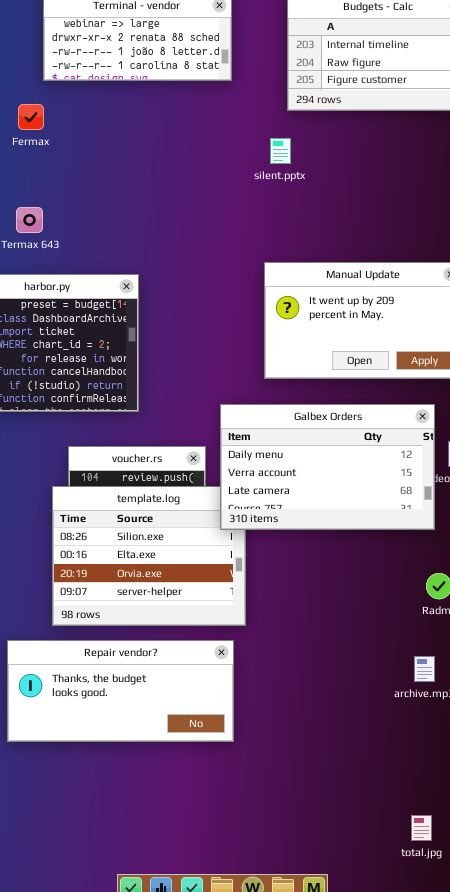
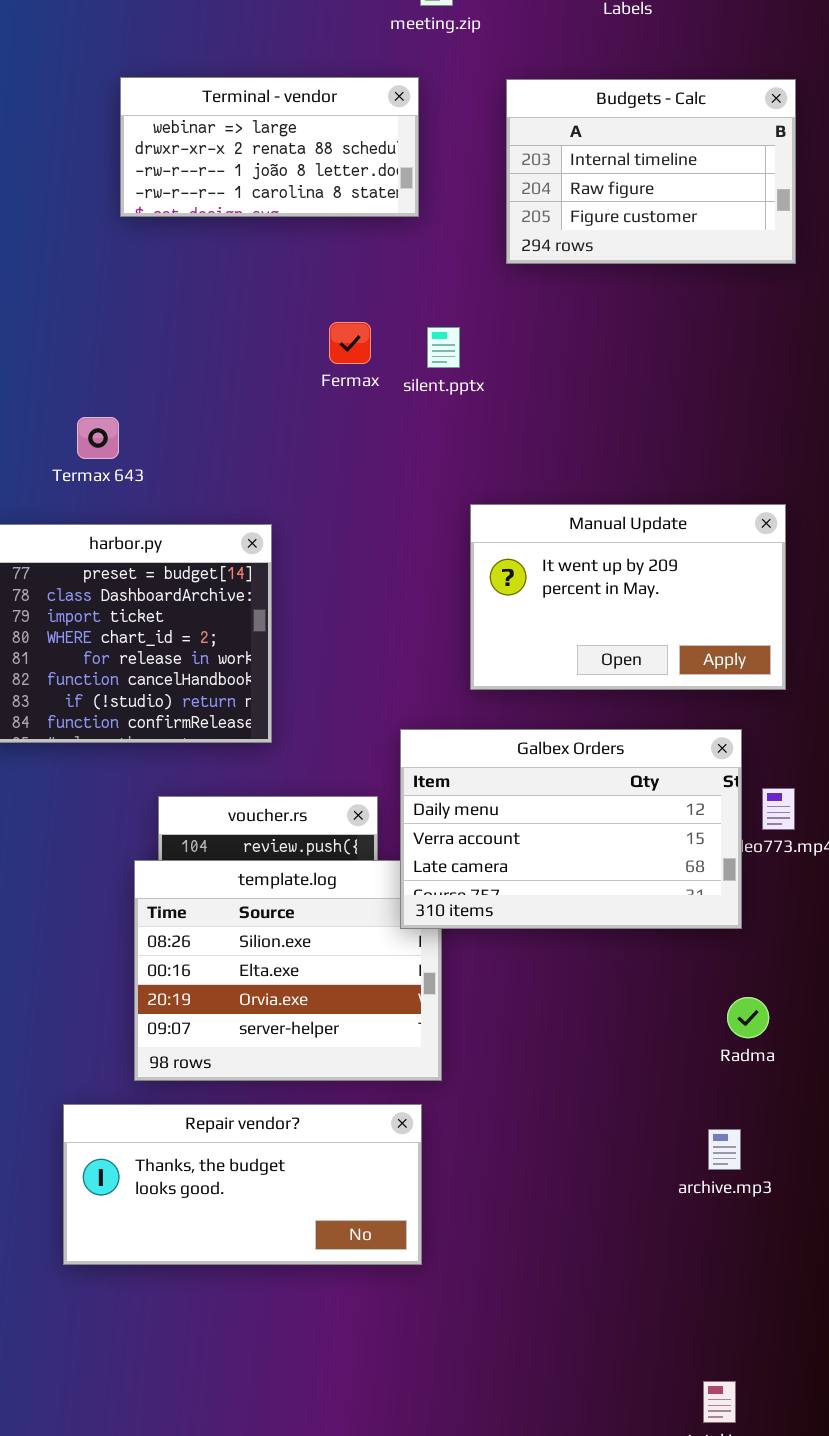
Fermax: [18,104,44,130] -> [329,322,371,364], moved
silent.pptx: [270,138,291,164] -> [427,327,460,368], moved

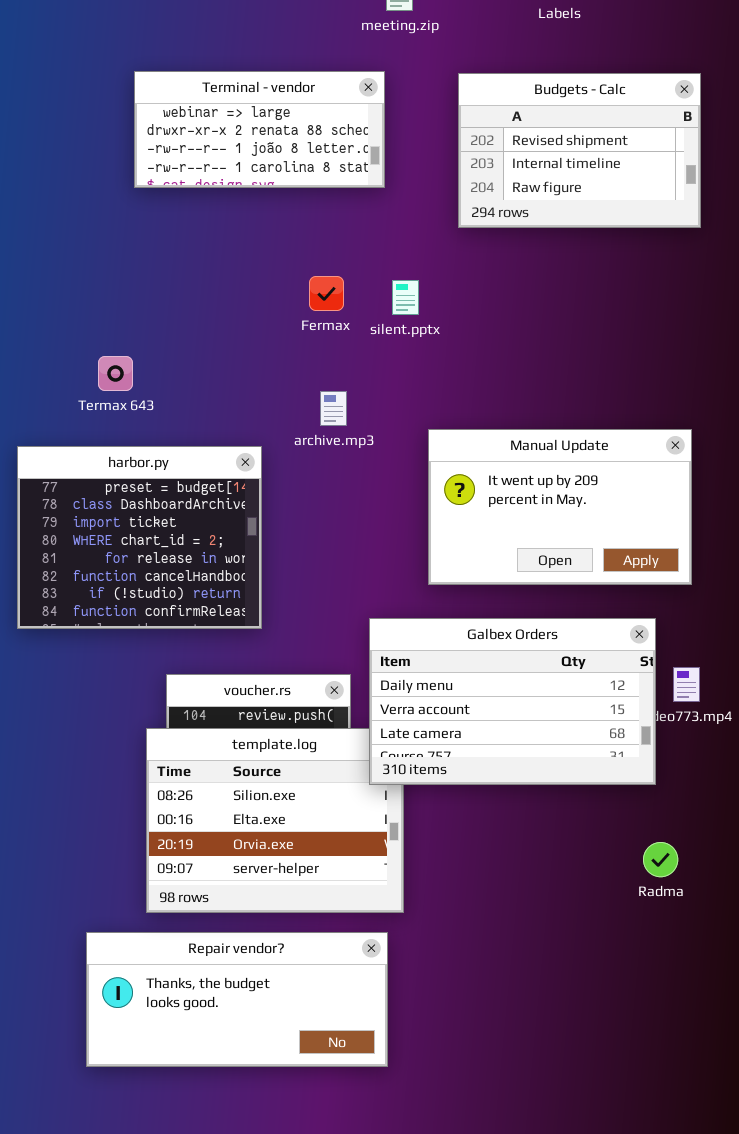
Budgets - Calc: [506,79,796,264] -> [458,73,701,228], scrolled up 1 row
archive.mp3: [708,1129,741,1170] -> [320,391,347,426], moved

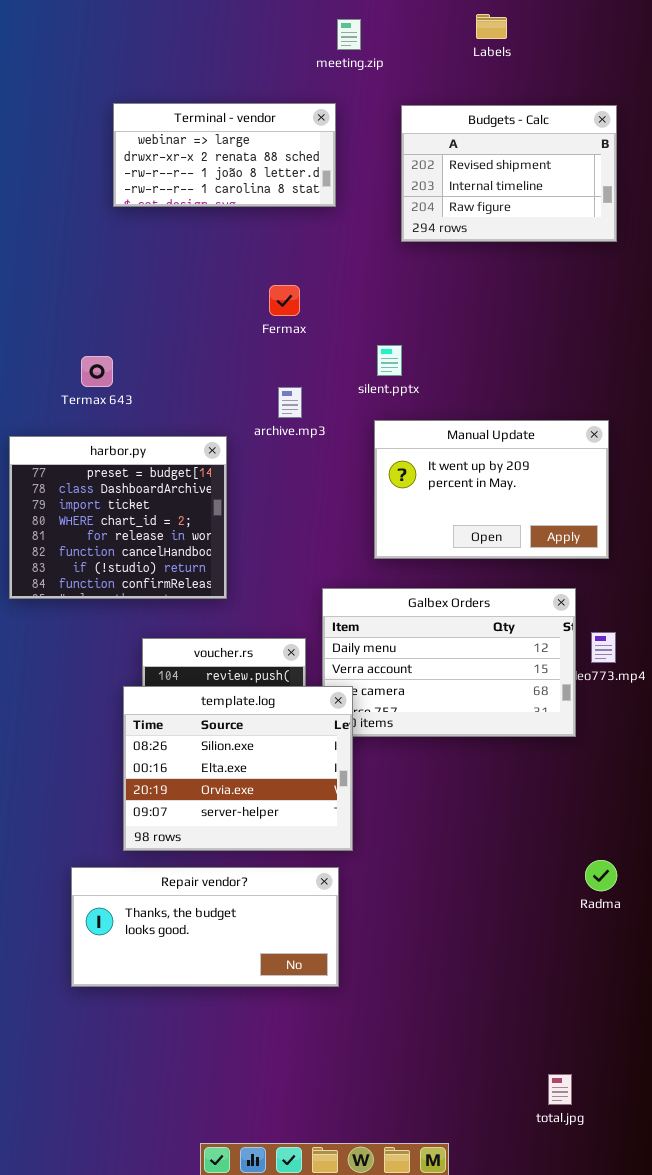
silent.pptx: [392,280,419,315] -> [377,345,402,376], moved
template.log: [146,728,404,913] -> [123,686,353,851], raised
Radma: [643,842,678,877] -> [585,860,617,891], moved

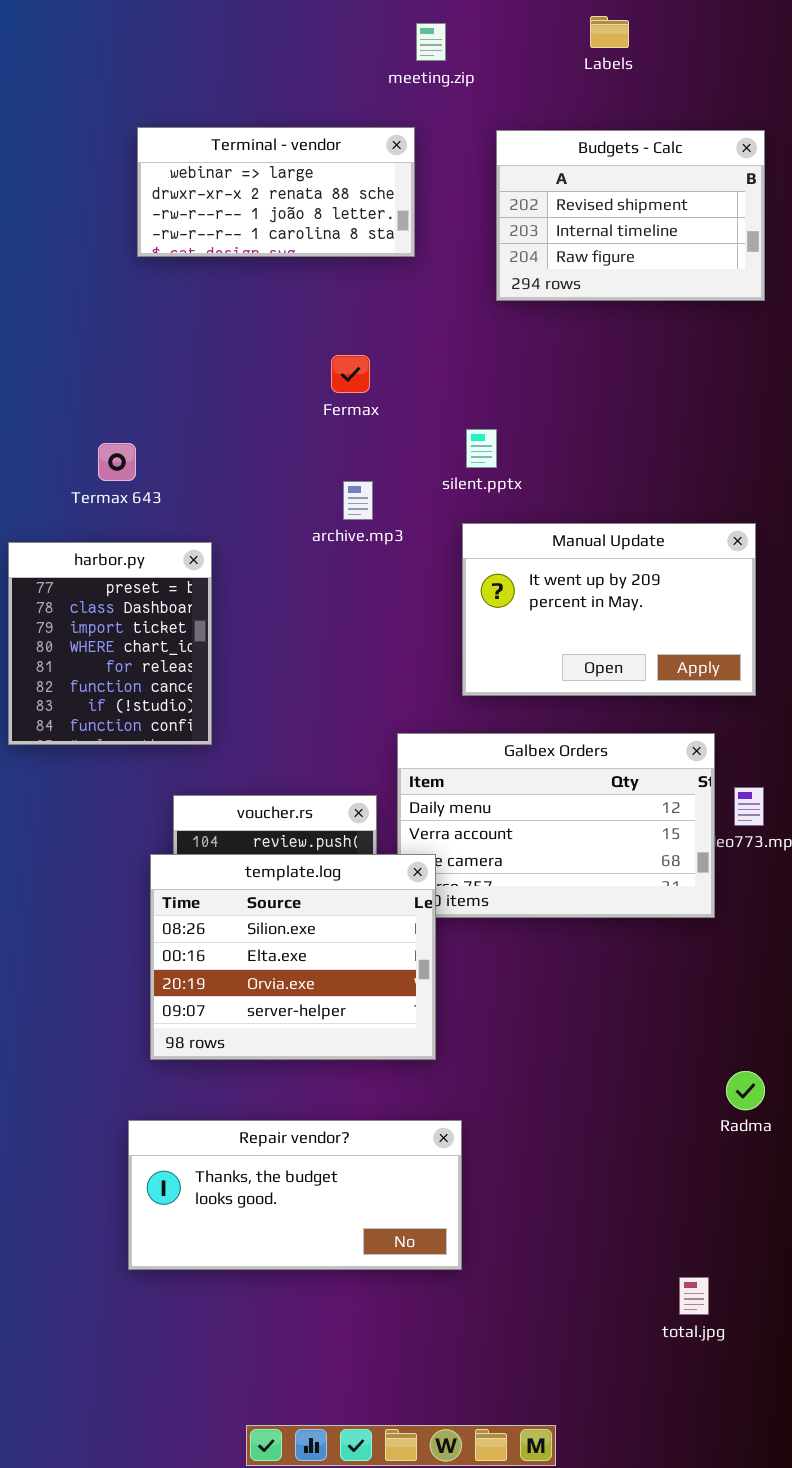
harbor.py: [9,436,227,599] -> [8,542,212,745], resized
Repair vendor?: [71,867,339,987] -> [128,1120,462,1270], moved
total.jpg: [548,1074,572,1105] -> [679,1277,709,1315], moved

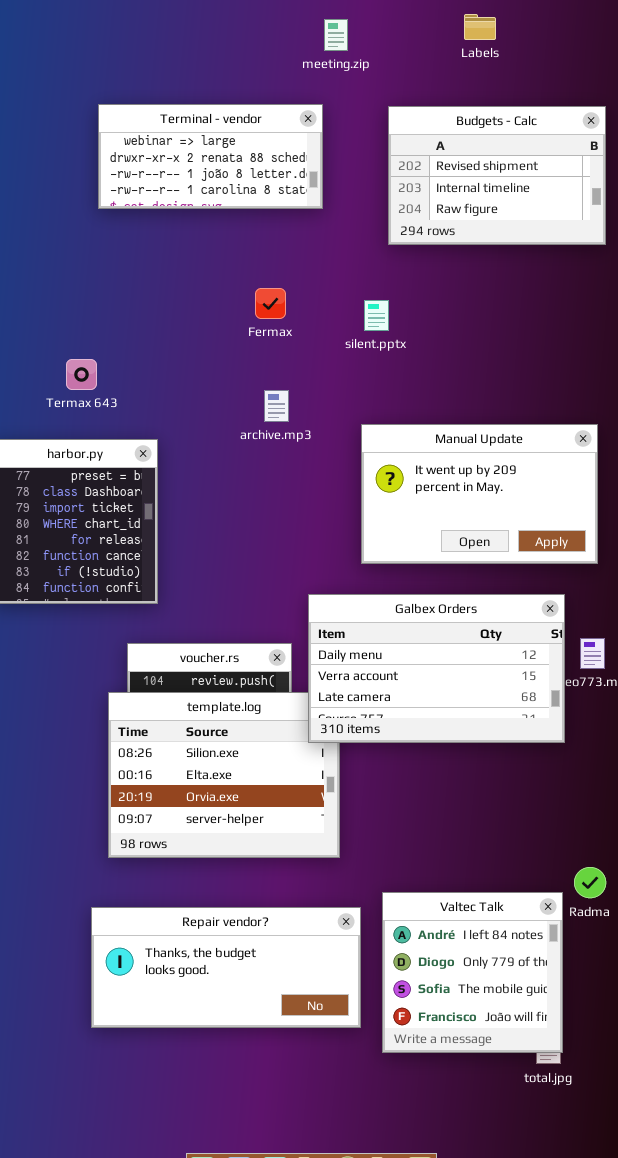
silent.pptx: [466,429,497,468] -> [364,300,389,331], moved
Galbex Orders: [397,733,715,918] -> [308,594,565,743], raised
Valtec Talk: none -> [382,892,563,1053], opened

